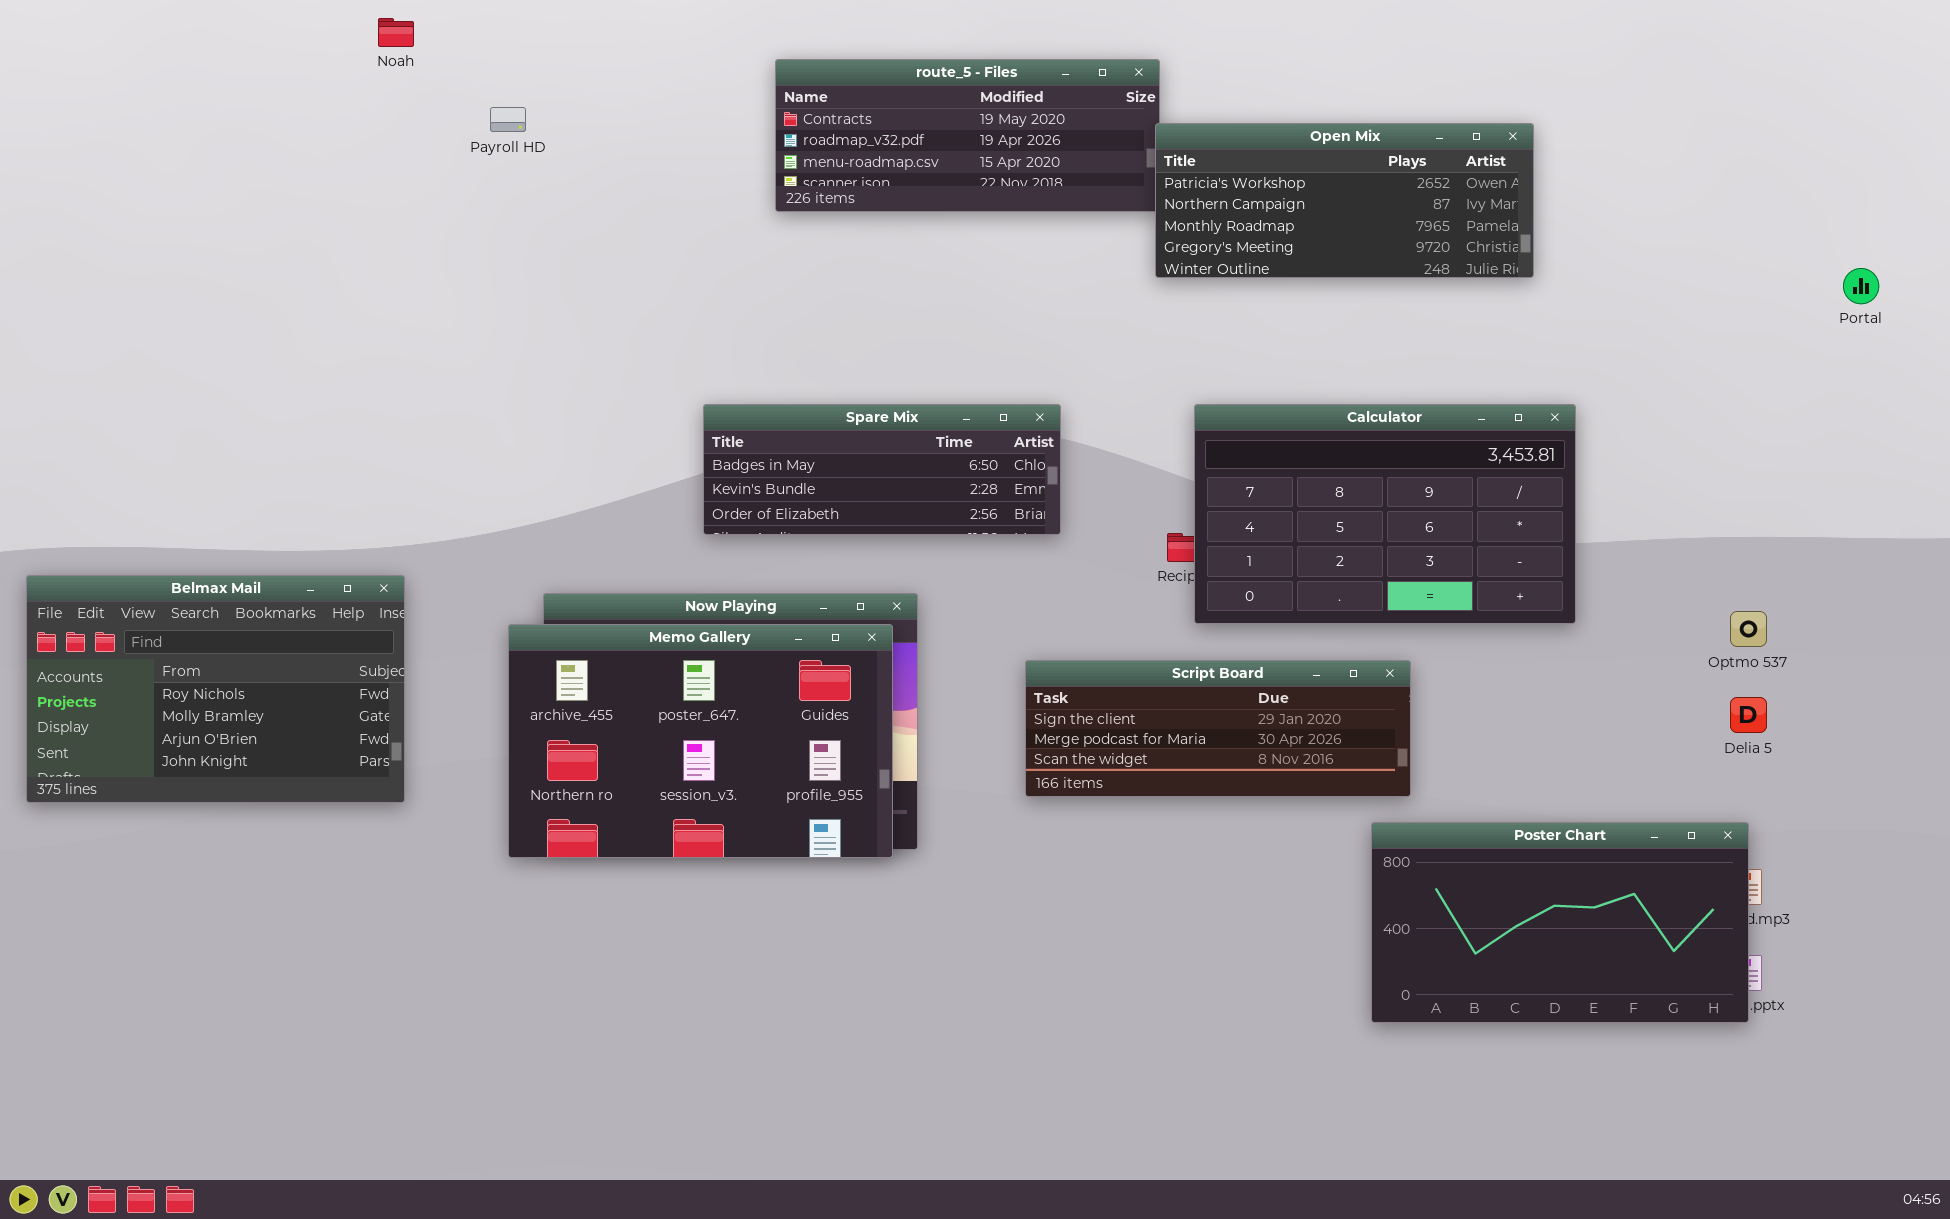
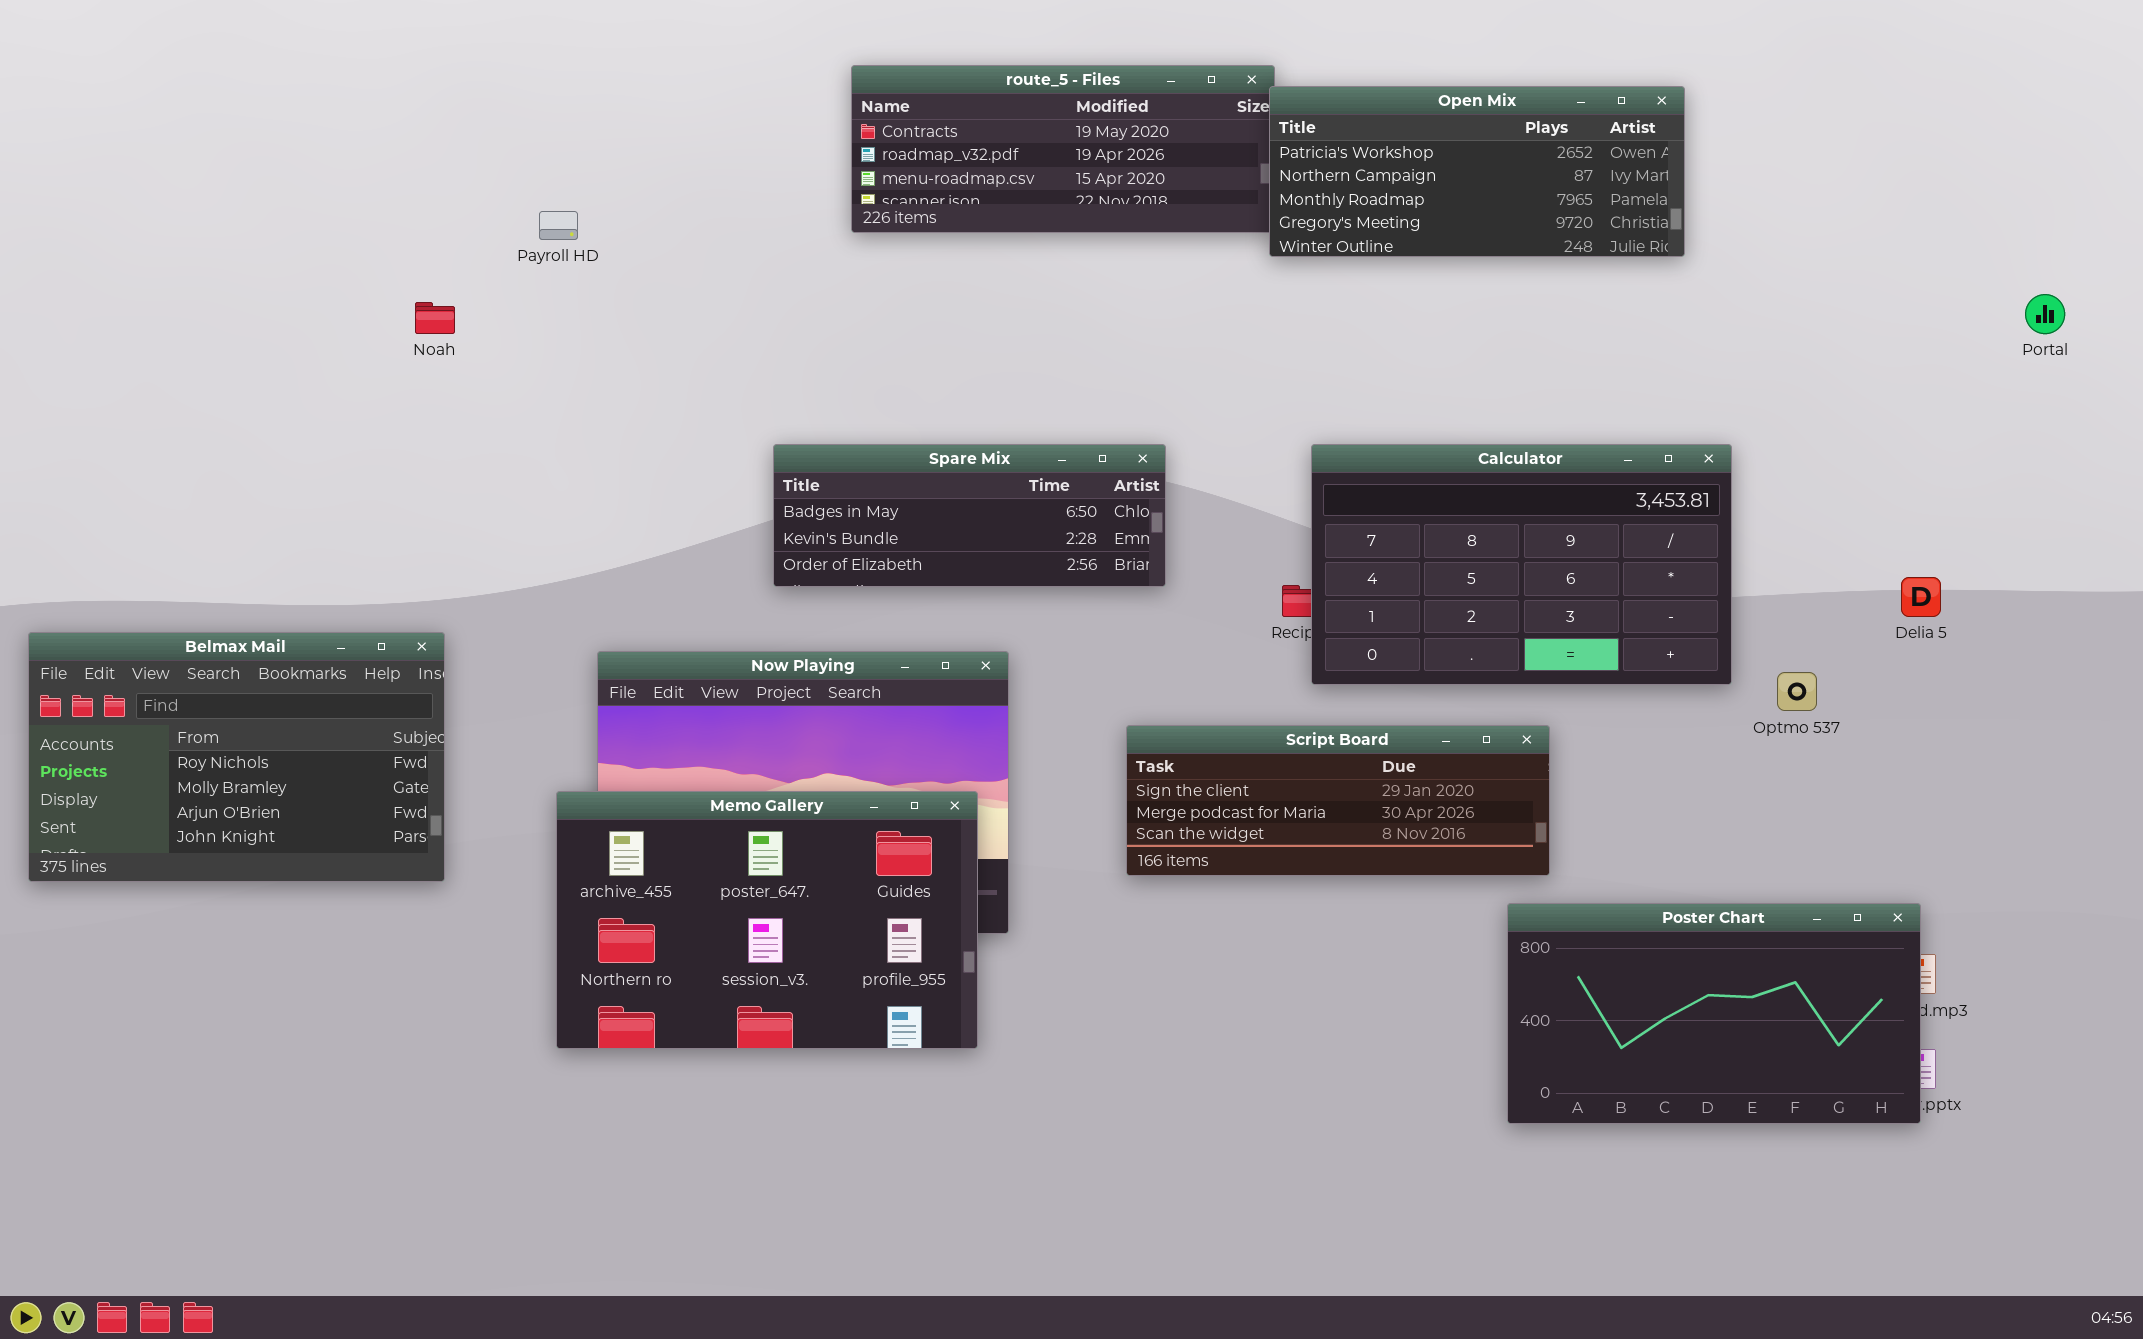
Noah: [378,18,414,47] -> [415,302,455,334], moved
Payroll HD: [490,107,526,132] -> [539,211,578,240], moved
Open Mix: [1155,123,1534,278] -> [1269,86,1685,257], moved
Optmo 537: [1730,611,1767,647] -> [1777,672,1817,711], moved
Memo Gallery: [508,624,893,858] -> [556,791,978,1049], moved
Delia 5: [1730,697,1767,733] -> [1901,577,1941,617], moved

